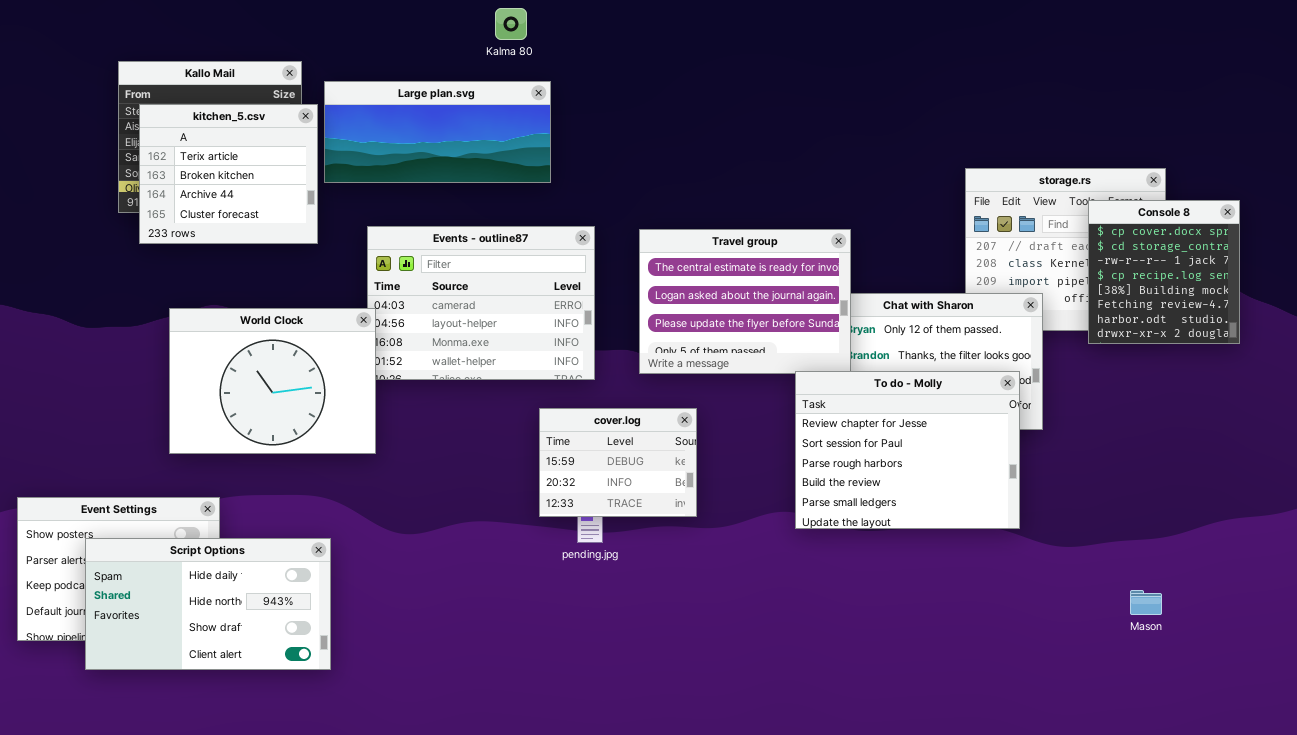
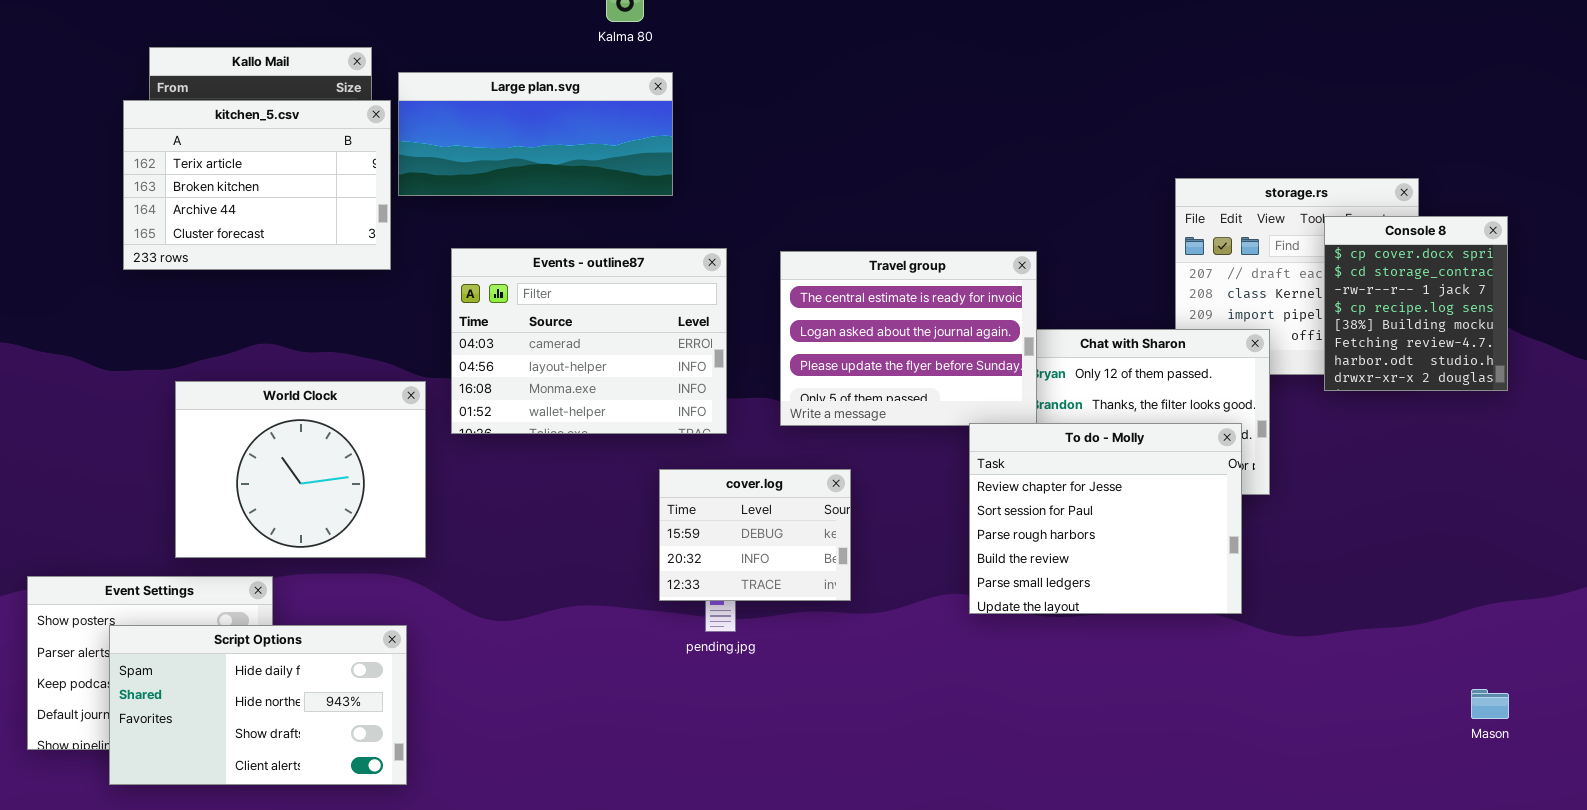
kitchen_5.csv: [139,104,318,244] -> [123,100,391,270], resized
World Clock: [169,308,376,454] -> [175,381,426,558], moved
Mason: [1130,590,1162,615] -> [1471,689,1509,719], moved

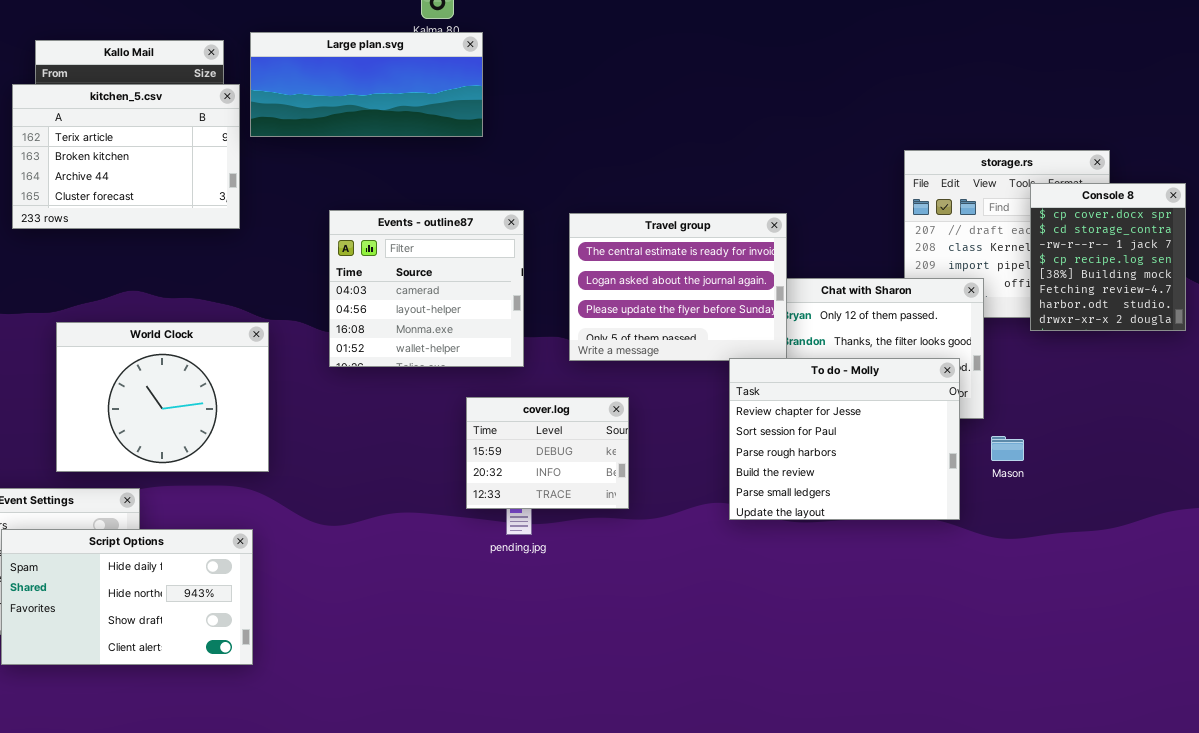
Large plan.svg: [398,72,673,196] -> [250,32,483,137], moved
Events - outline87: [451,248,727,434] -> [329,210,524,367], resized
Mason: [1471,689,1509,719] -> [991,436,1024,461], moved

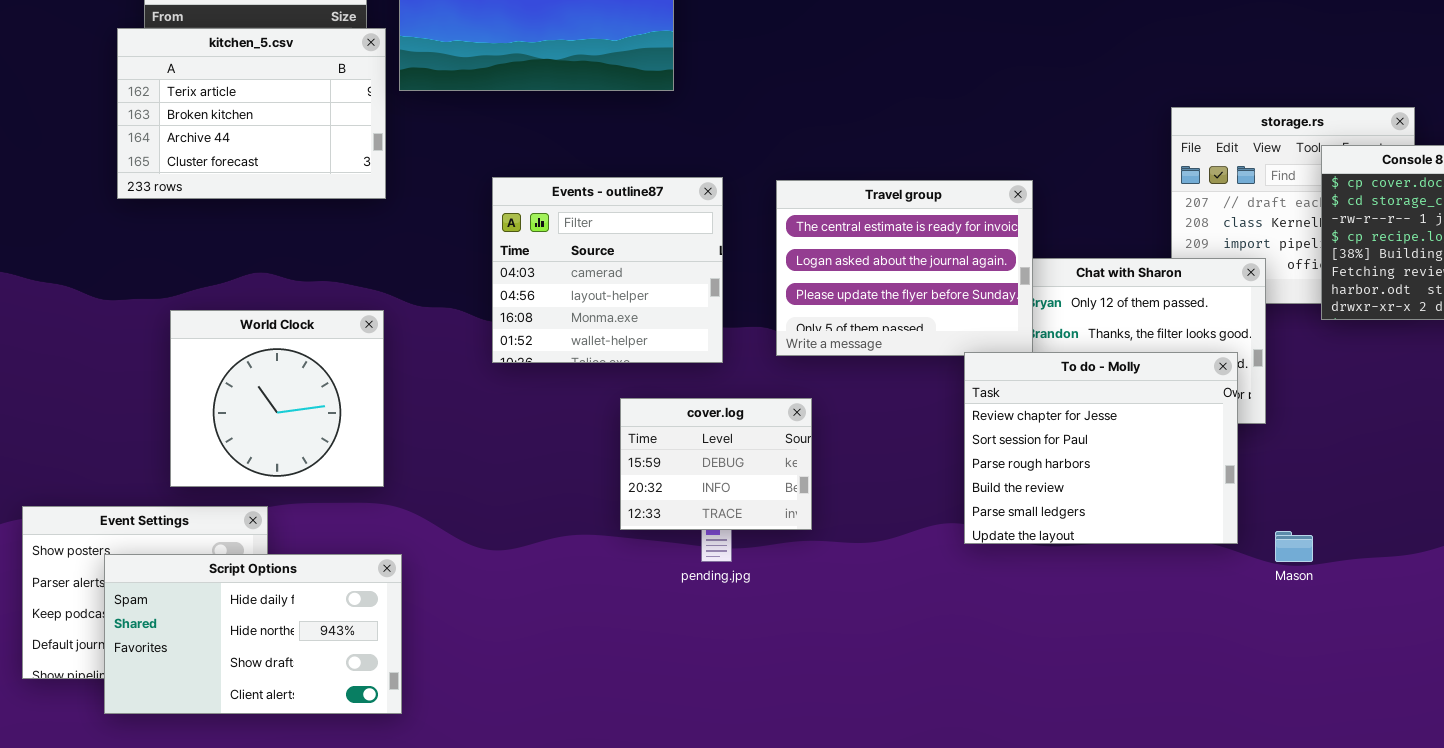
World Clock: [56,322,269,472] -> [170,310,384,487], resized
cover.log: [466,397,629,509] -> [620,398,812,530], moved
Mason: [991,436,1024,461] -> [1275,531,1313,562], moved

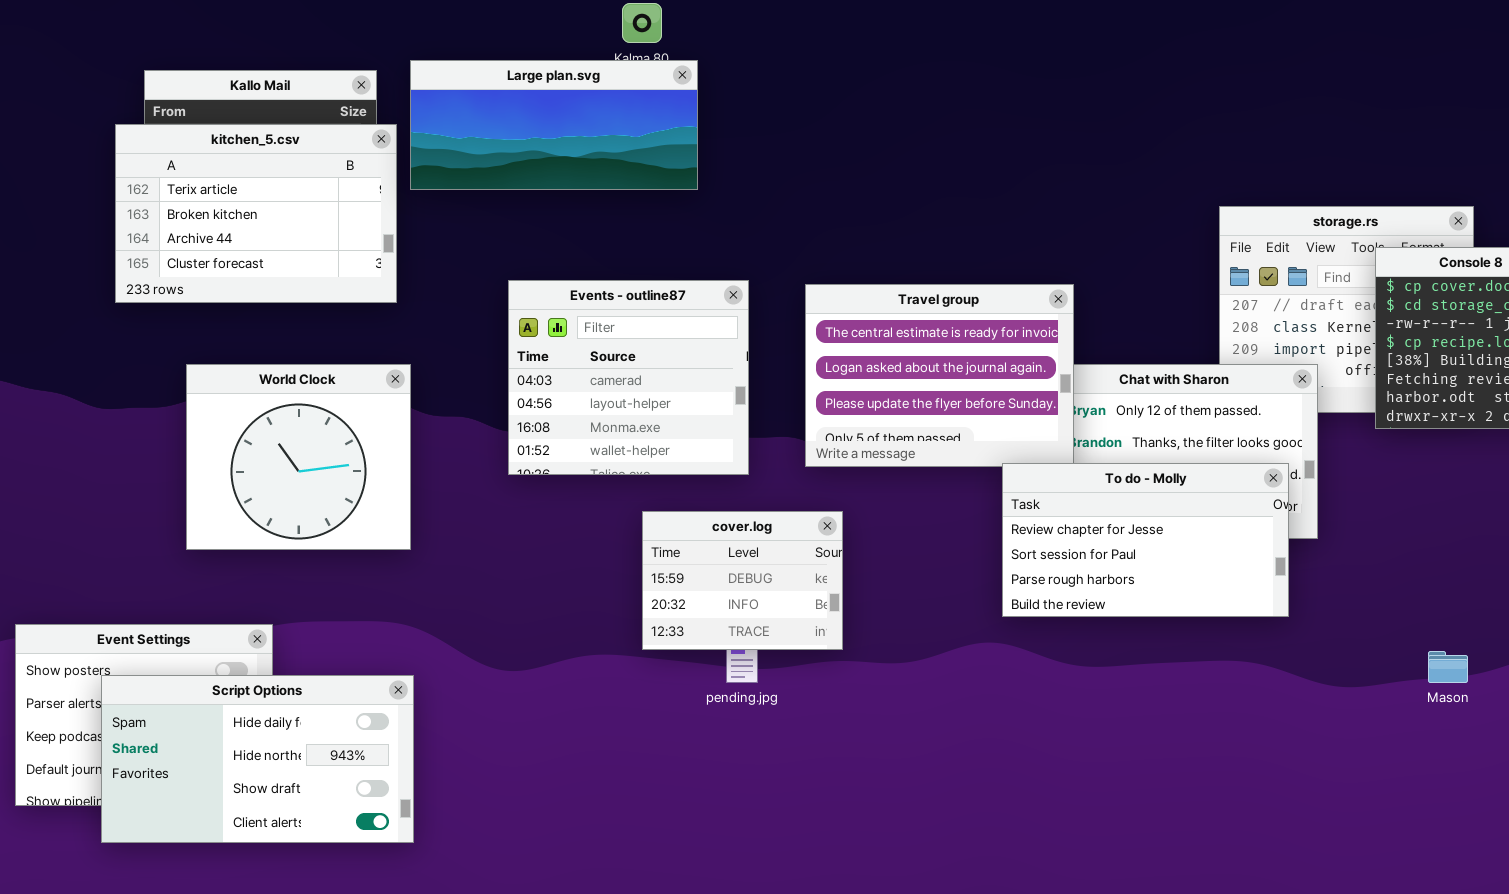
World Clock: [170,310,384,487] -> [186,364,411,550], moved
To do - Molly: [964,352,1238,544] -> [1002,463,1289,617], resized
Mason: [1275,531,1313,562] -> [1428,651,1468,683], moved

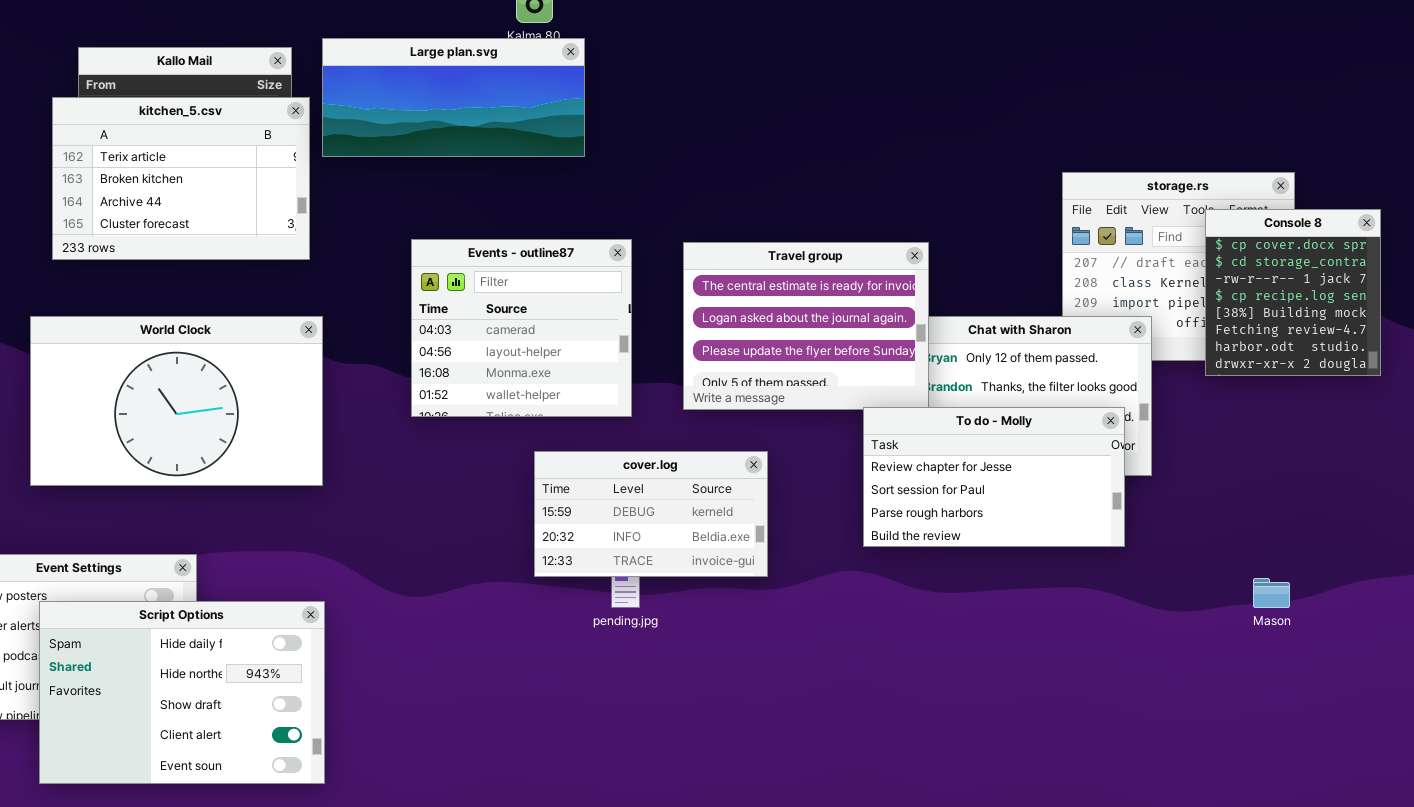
World Clock: [186,364,411,550] -> [30,316,323,486], resized
cover.log: [642,511,843,650] -> [534,451,768,577], resized
Script Options: [101,675,414,843] -> [39,601,325,784], resized

